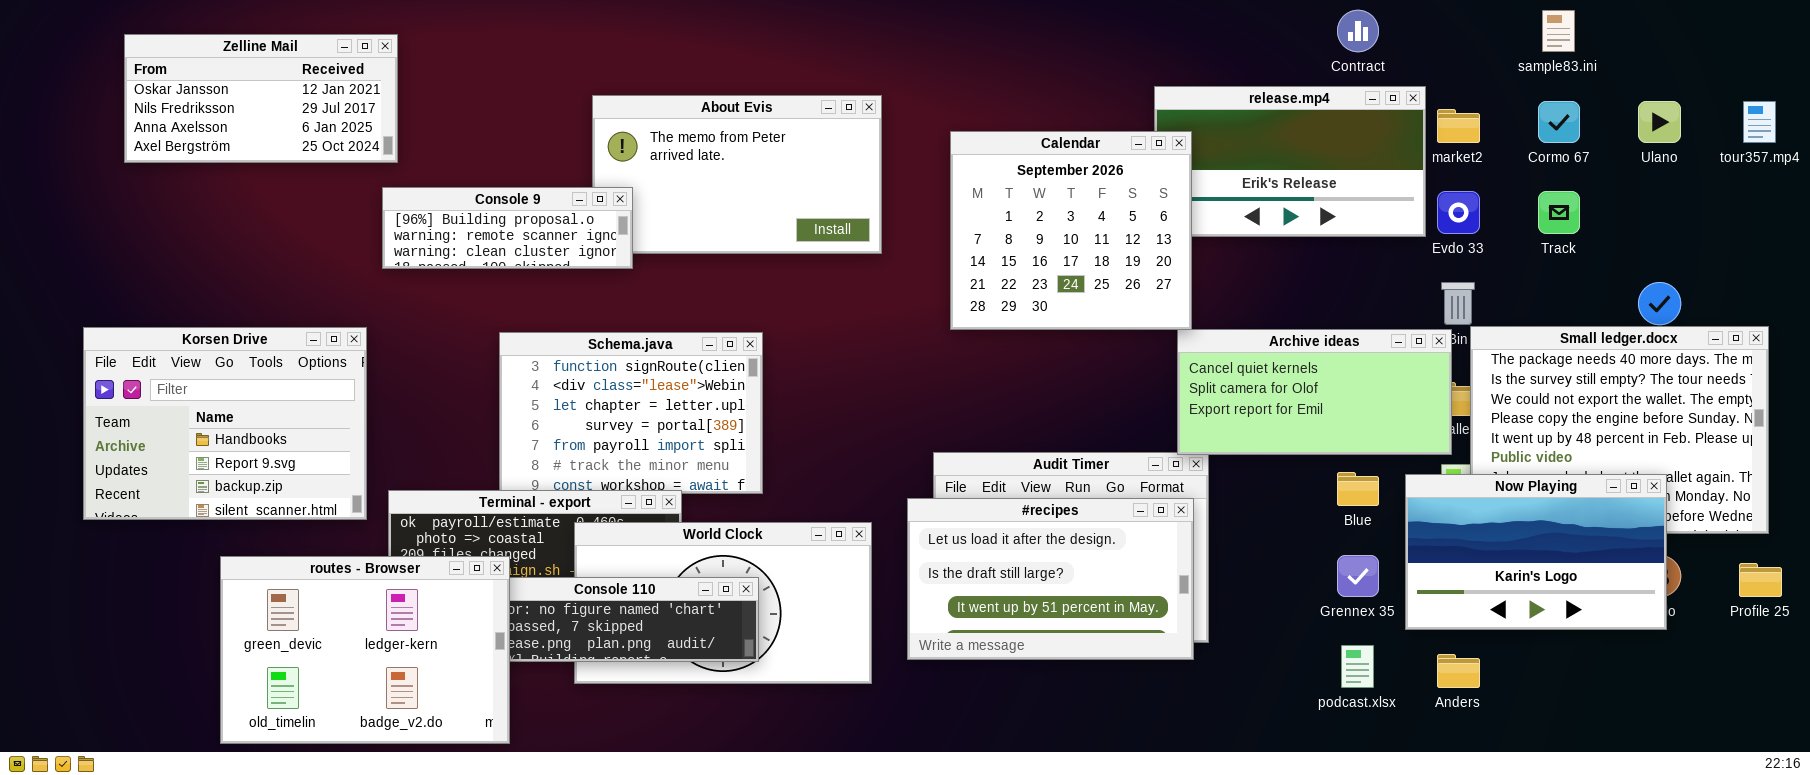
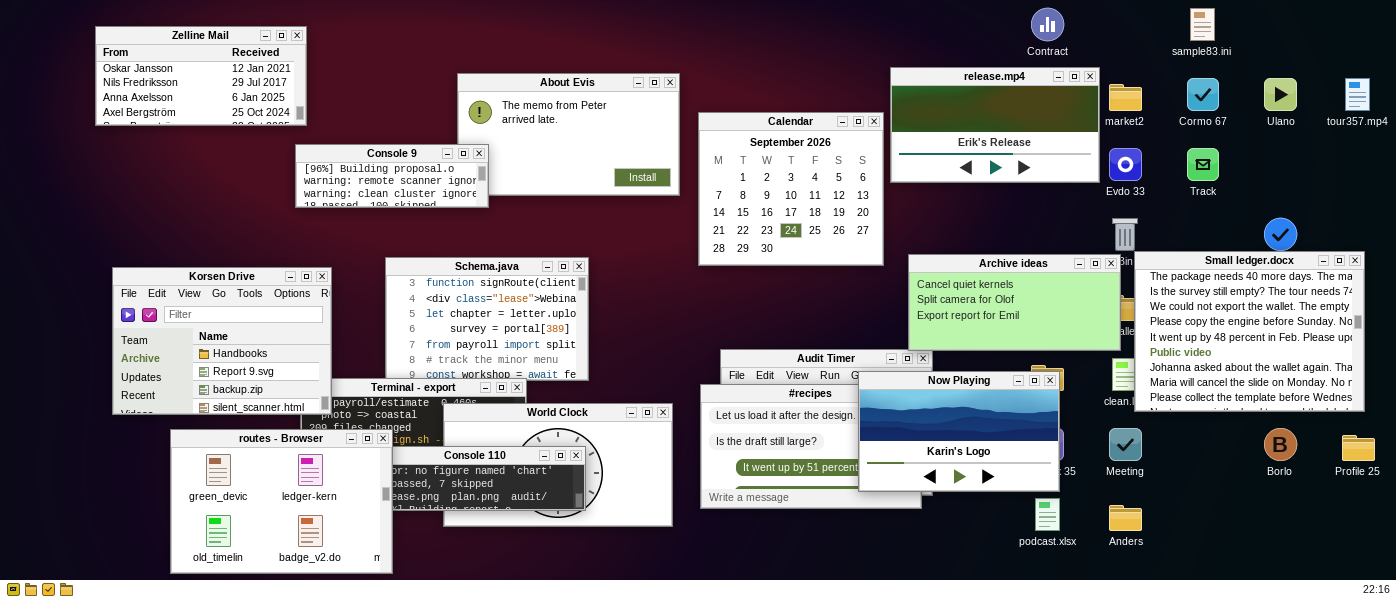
Calendar: [950,131,1192,330] -> [698,112,884,266], moved
Korsen Drive: [83,327,367,520] -> [112,267,332,415], moved
Now Playing: [1405,474,1667,630] -> [858,371,1060,492], moved

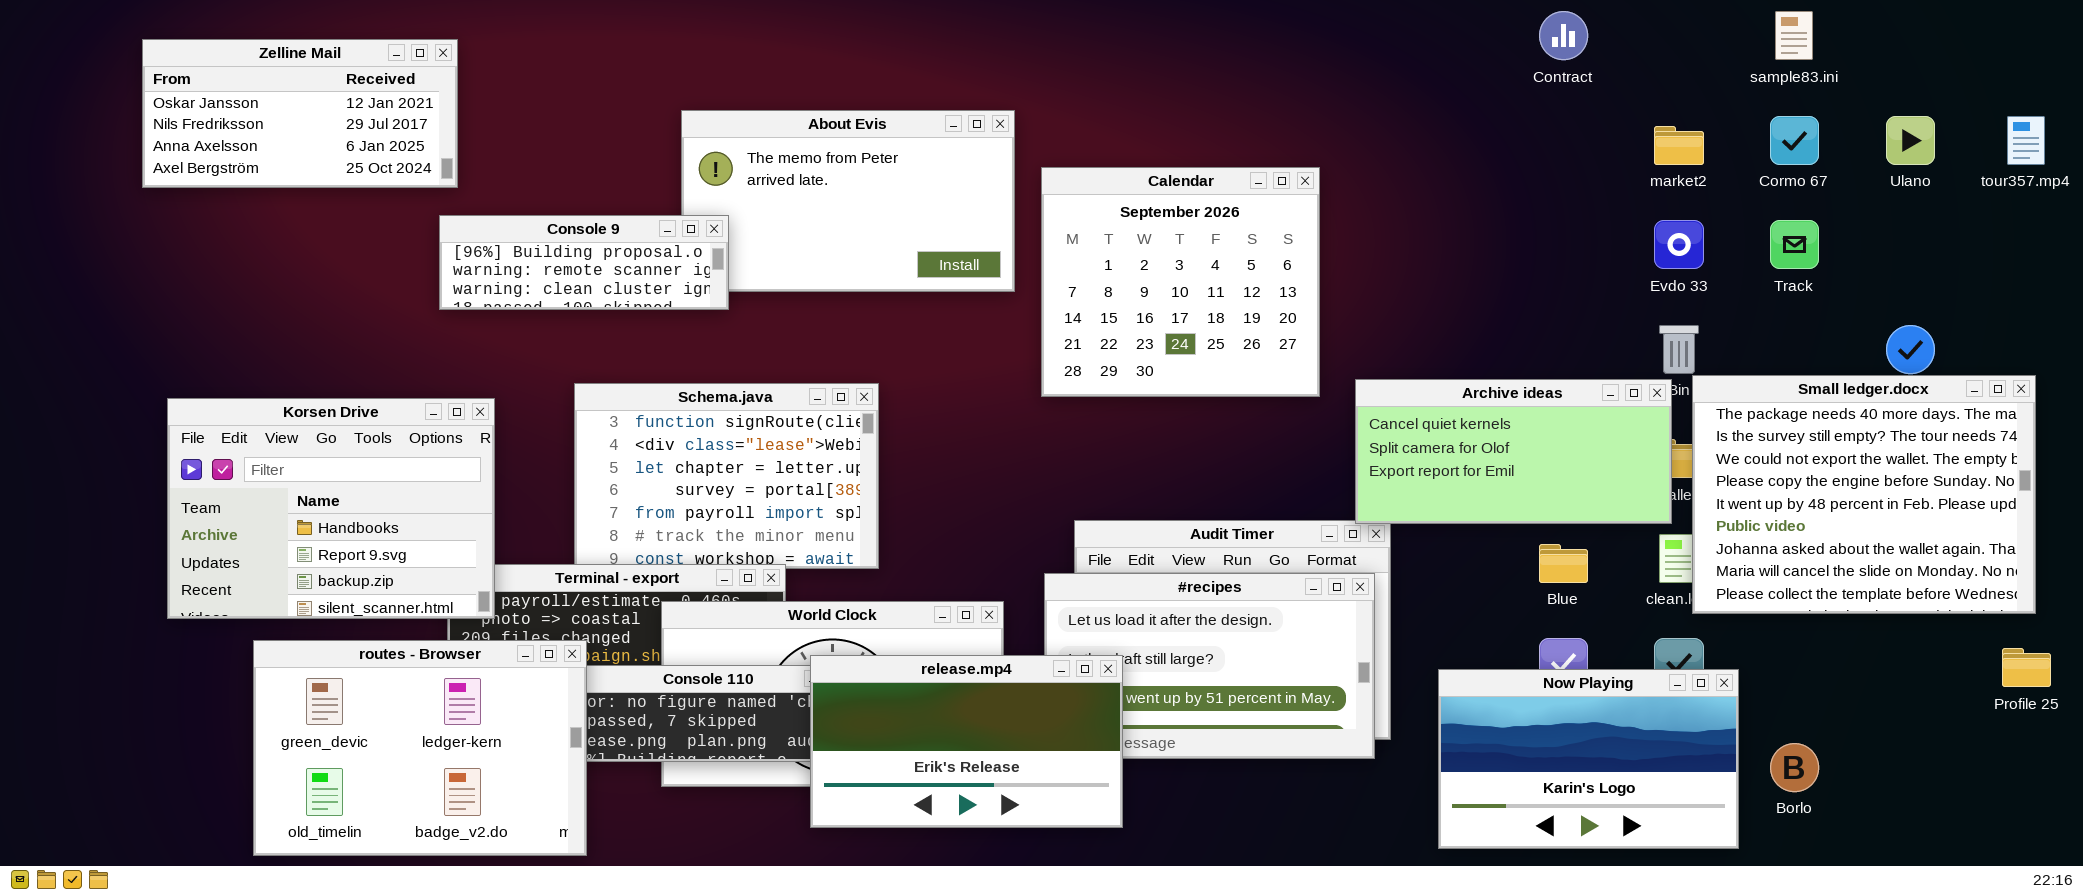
release.mp4: [890,67,1100,183] -> [810,655,1123,828], moved
Now Playing: [858,371,1060,492] -> [1438,669,1739,849], moved
Borlo: [1264,428,1297,461] -> [1770,743,1819,792], moved

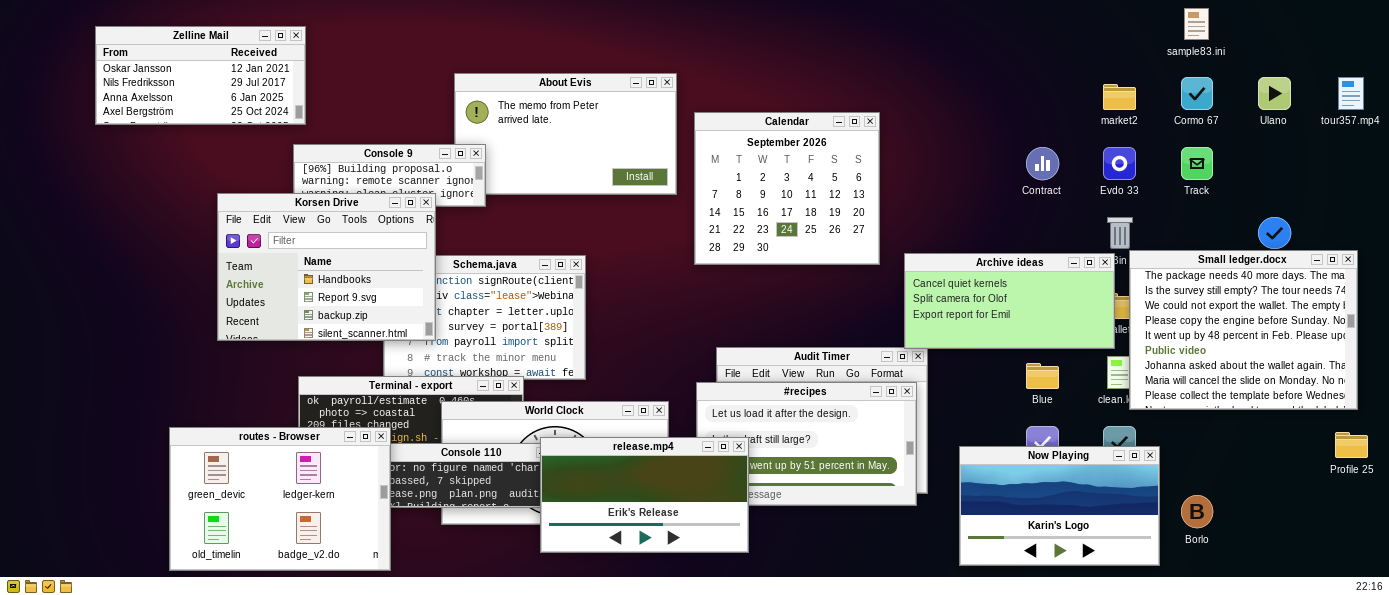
Contract: [1539,11,1588,60] -> [1026,147,1059,180], moved
Korsen Drive: [167,398,495,619] -> [217,193,436,341], moved

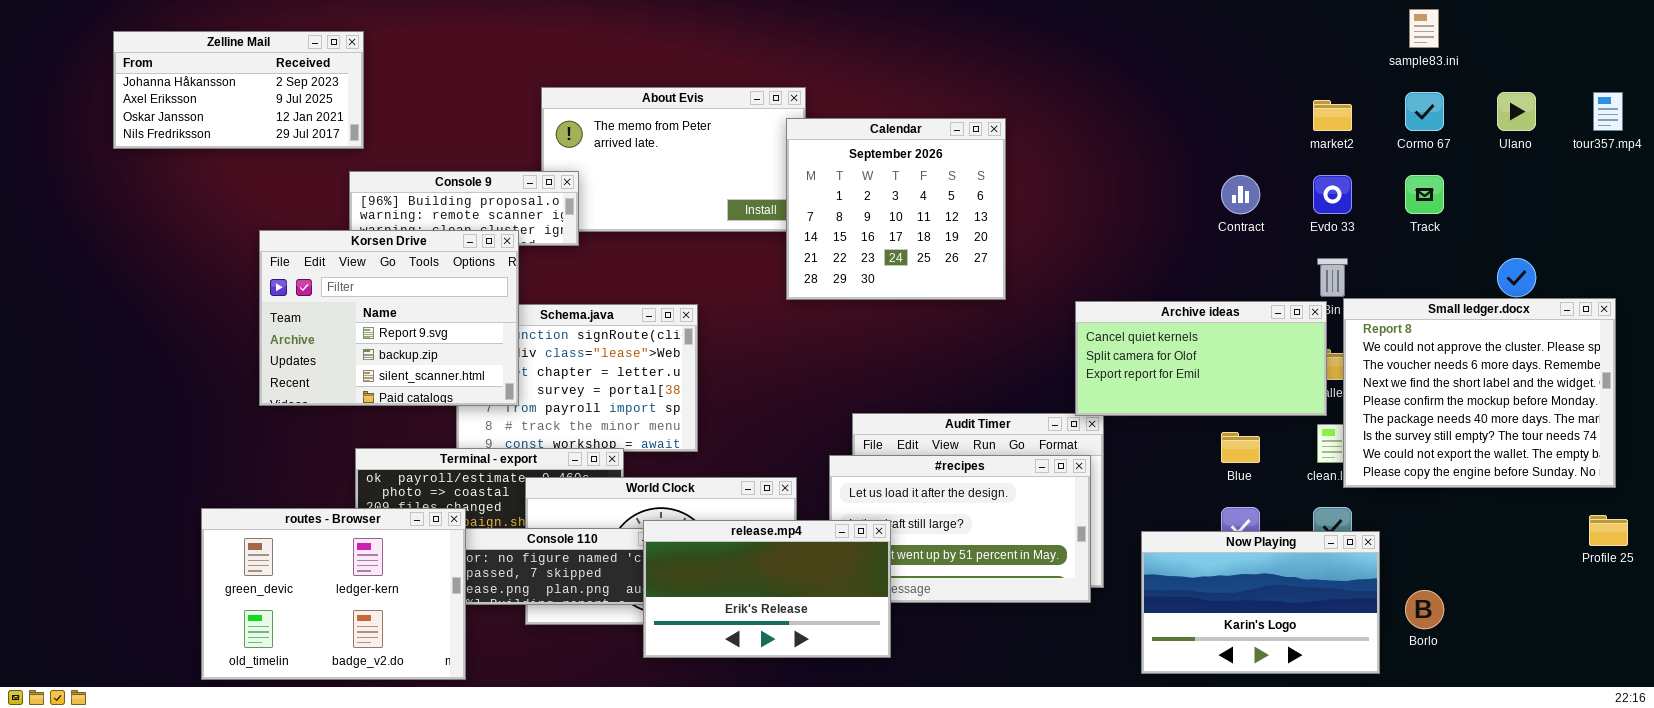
Zelline Mail: [95,26,306,125] -> [113,31,364,149], scrolled up 2 rows
Calendar: [694,112,880,265] -> [786,118,1006,300], moved
Korsen Drive: [217,193,436,341] -> [259,230,519,406], scrolled down 1 row
Small ledger.docx: [1129,250,1358,410] -> [1343,298,1616,488], scrolled up 5 rows

